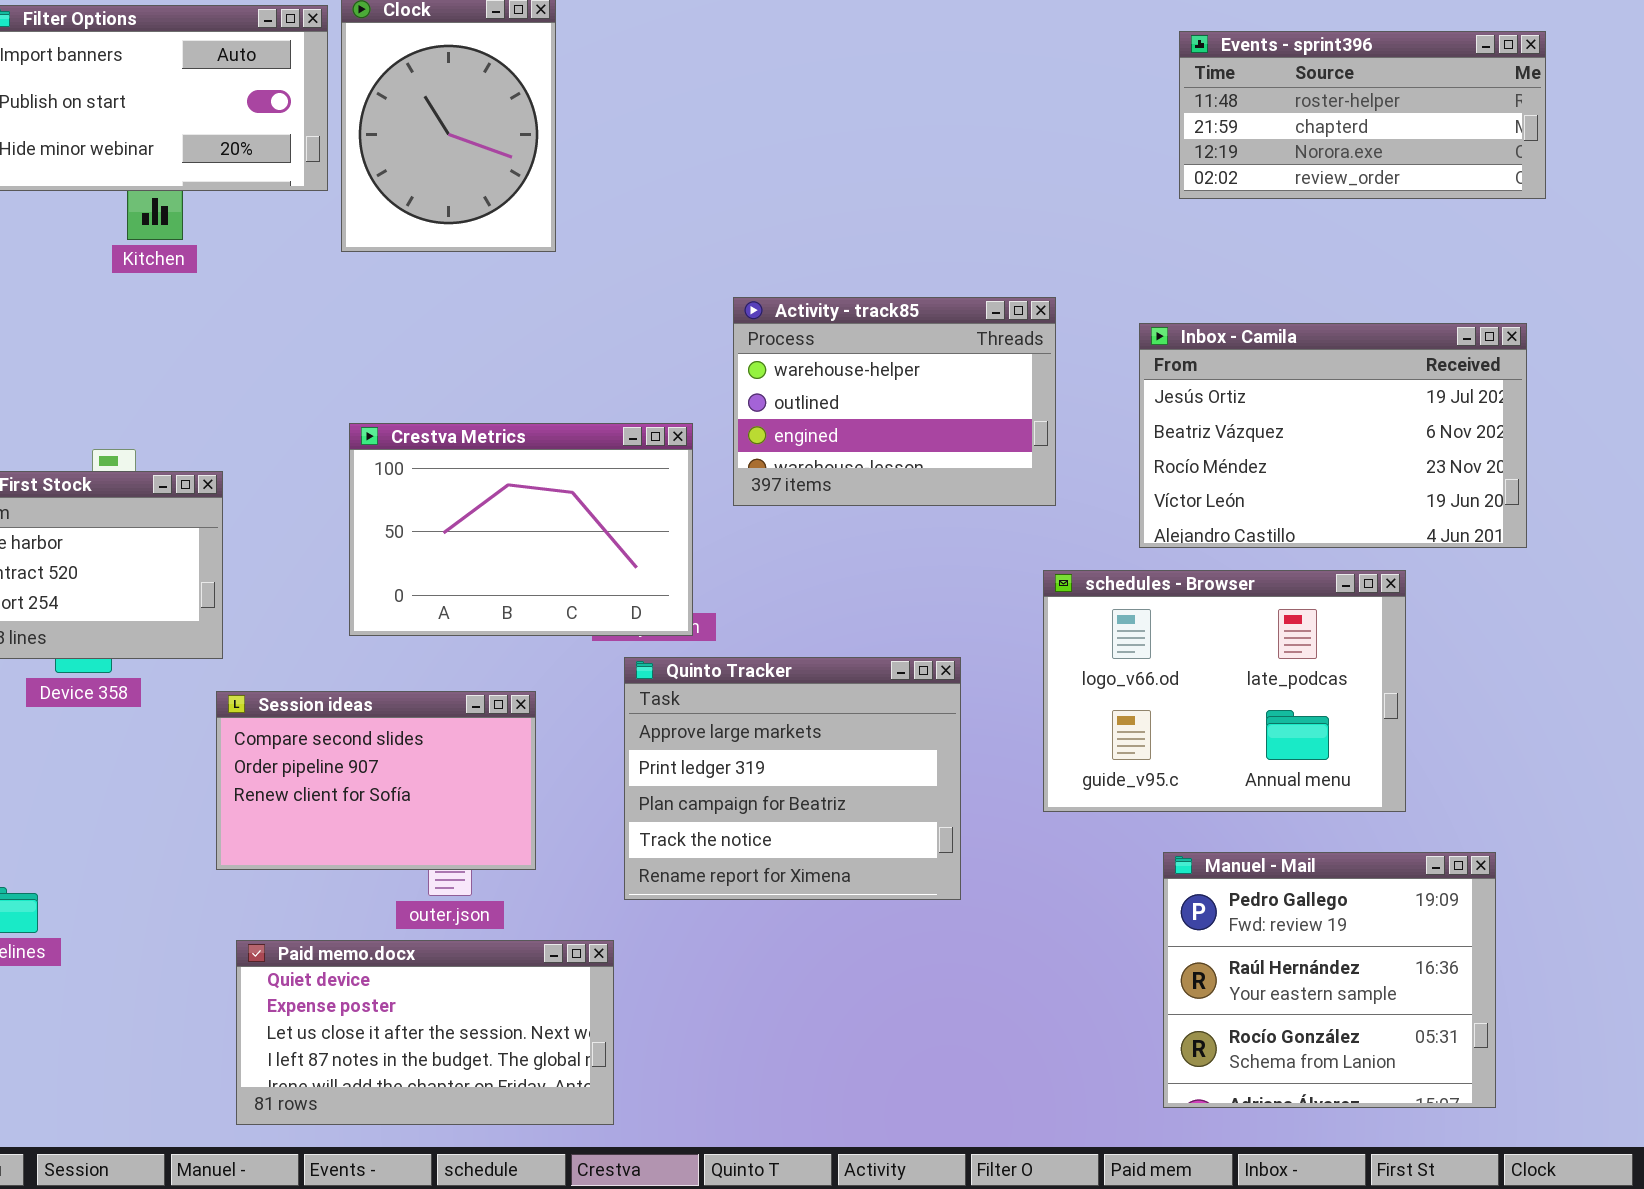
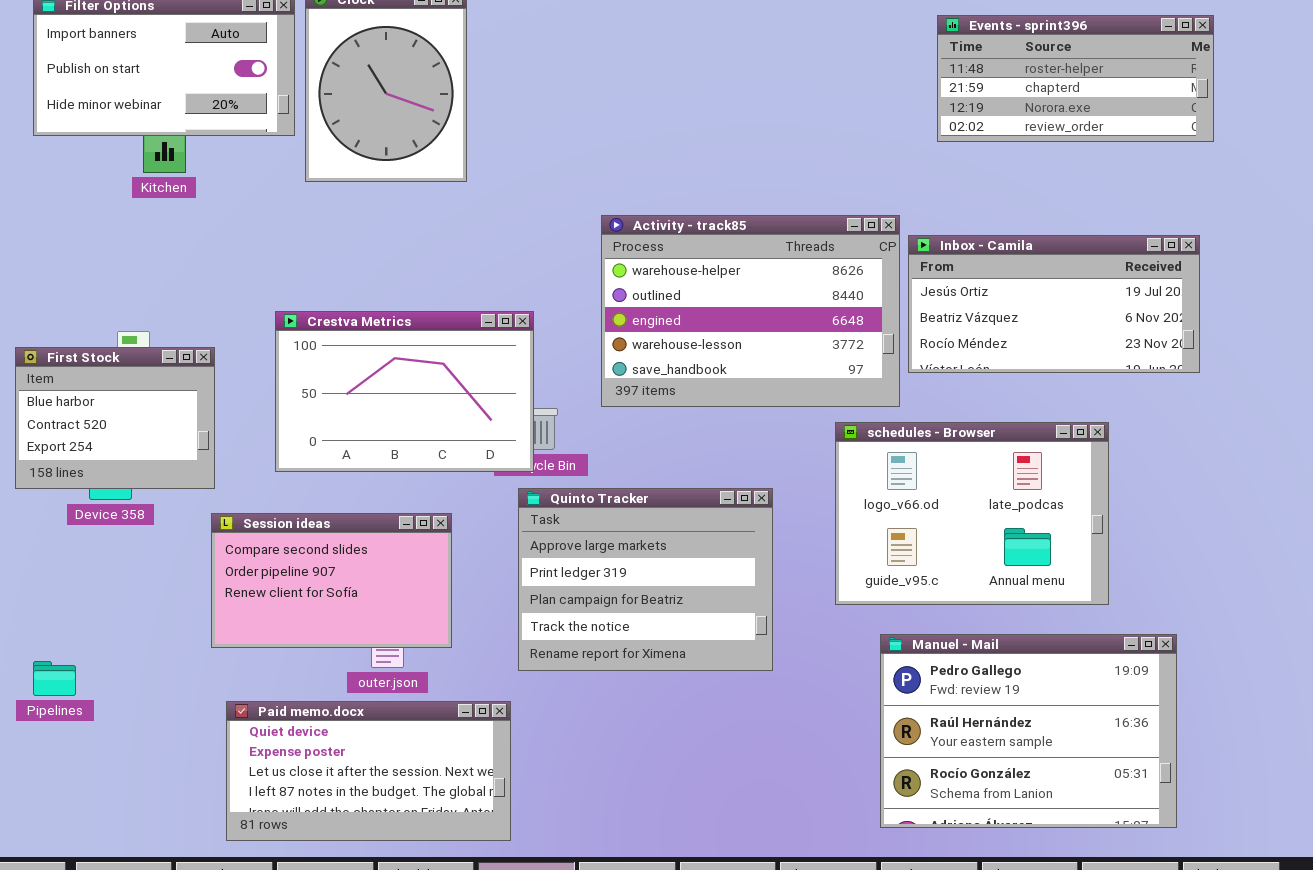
Activity - track85: [733,297,1056,506] -> [601,215,900,407], resized
Inbox - Camila: [1139,323,1527,548] -> [908,235,1200,373], resized
Crestva Metrics: [349,423,693,636] -> [275,311,534,472], moved
Manuel - Mail: [1163,852,1496,1108] -> [880,634,1177,828], resized

